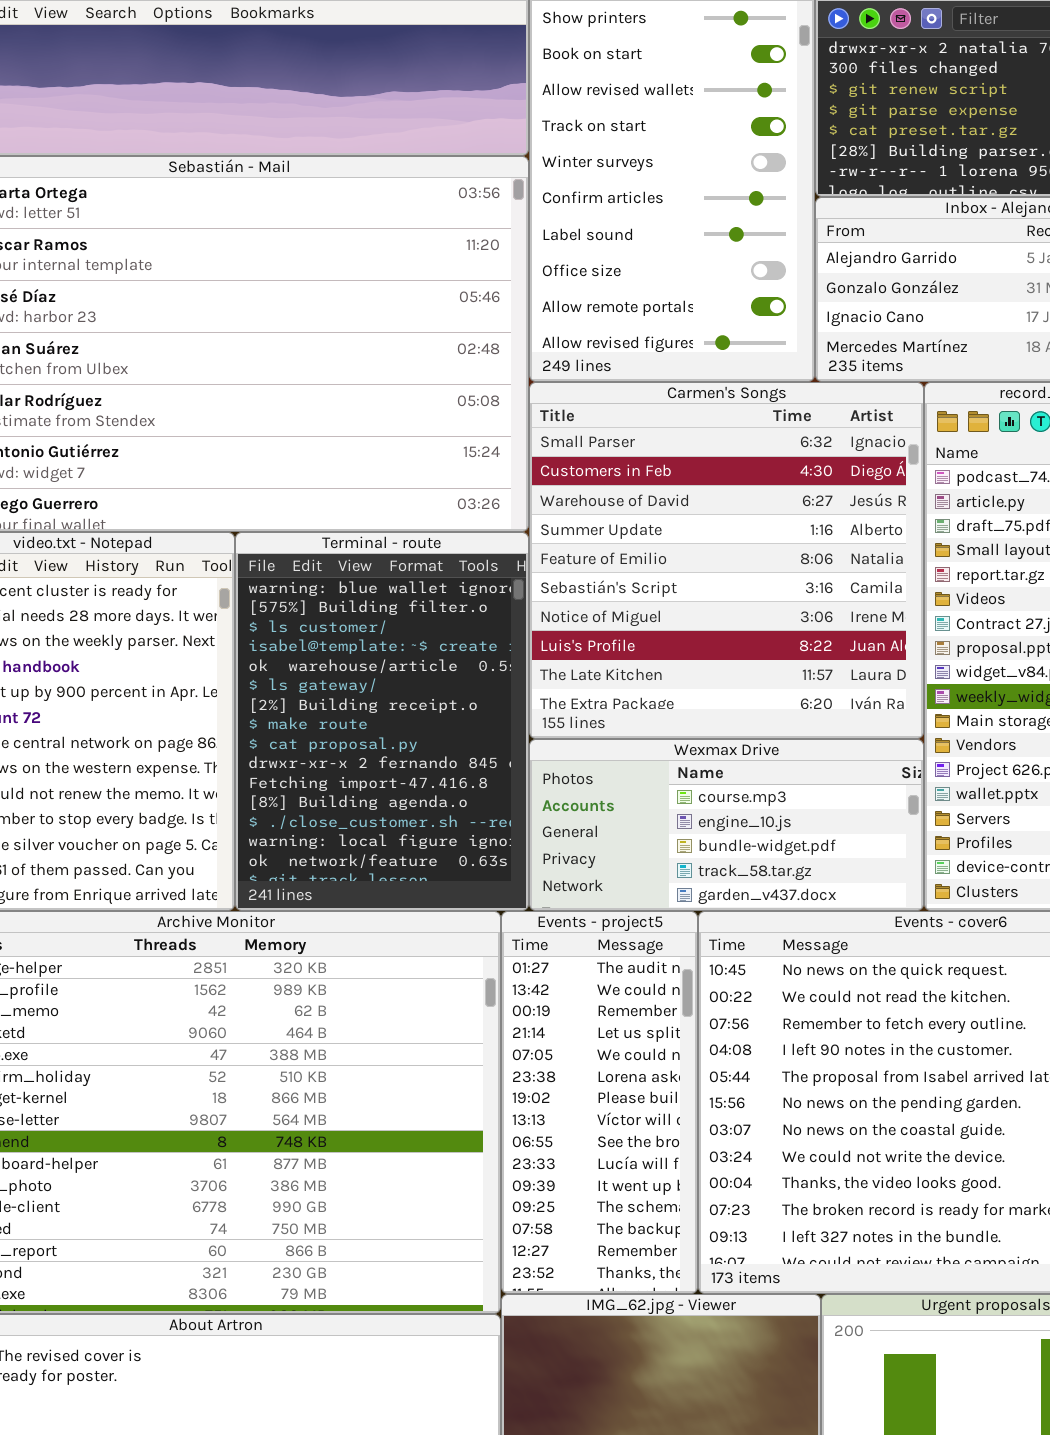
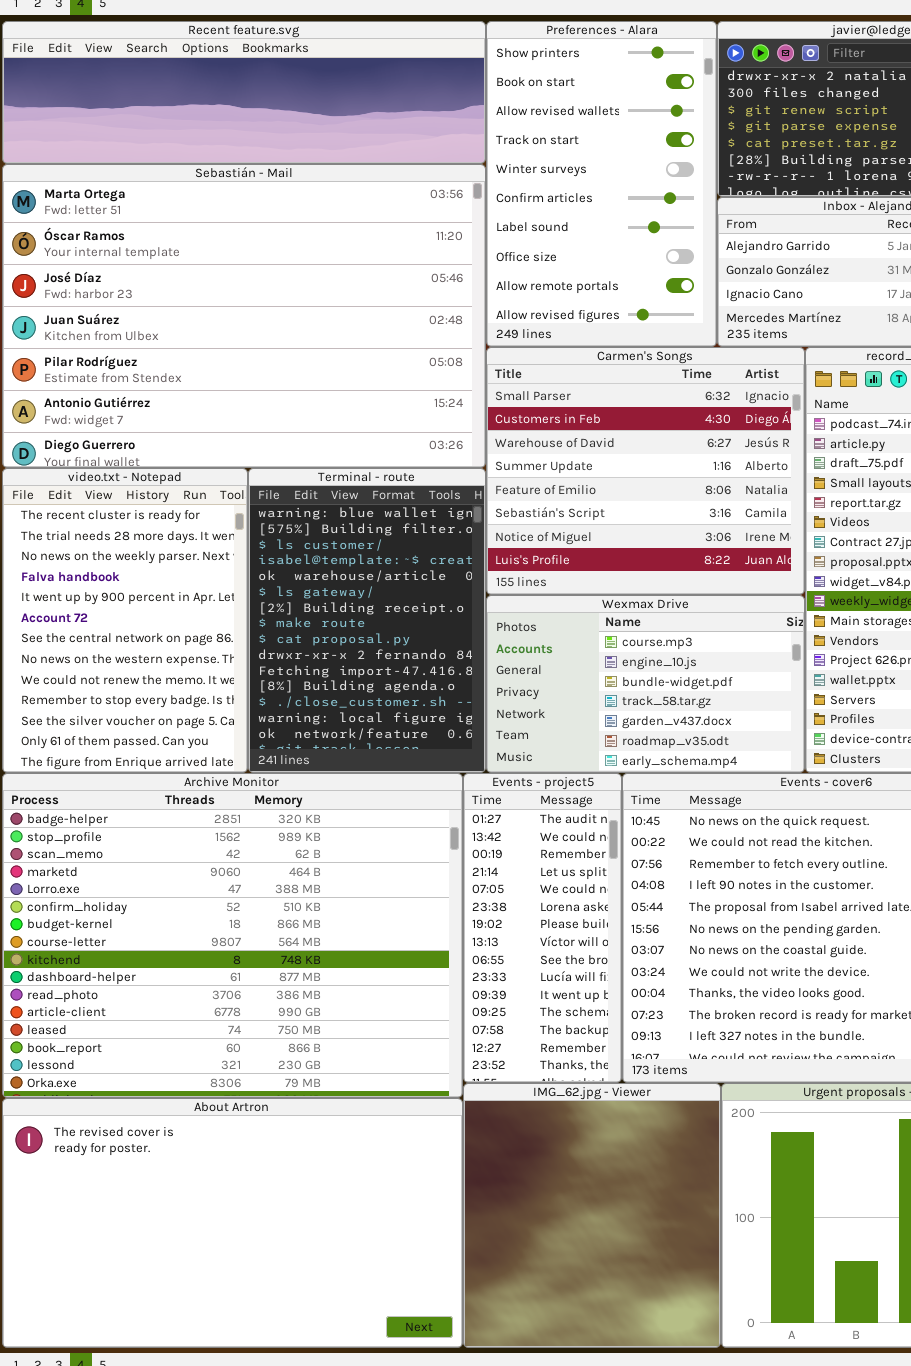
Carmen's Songs: [529,382,924,739] -> [486,347,805,595], resized
Wexmax Drive: [529,739,924,911] -> [486,595,805,773], resized

